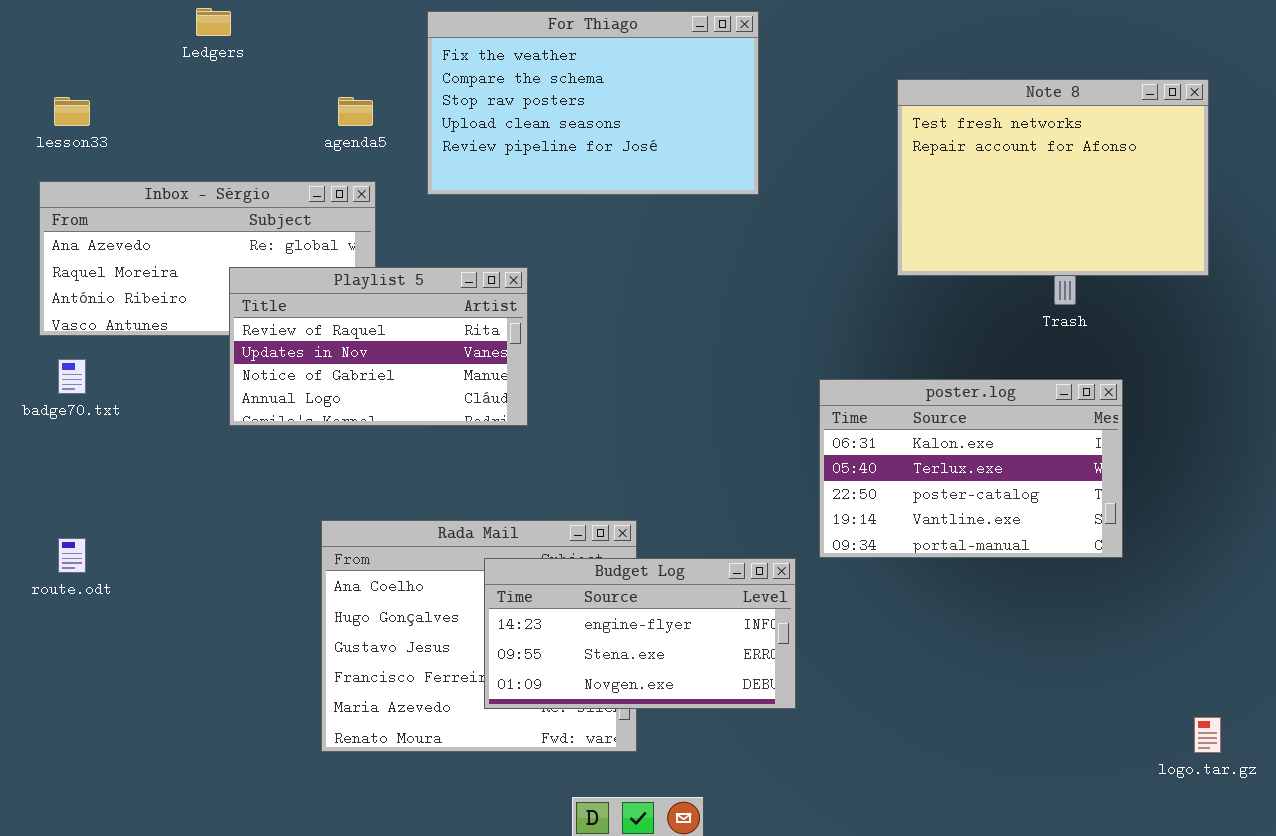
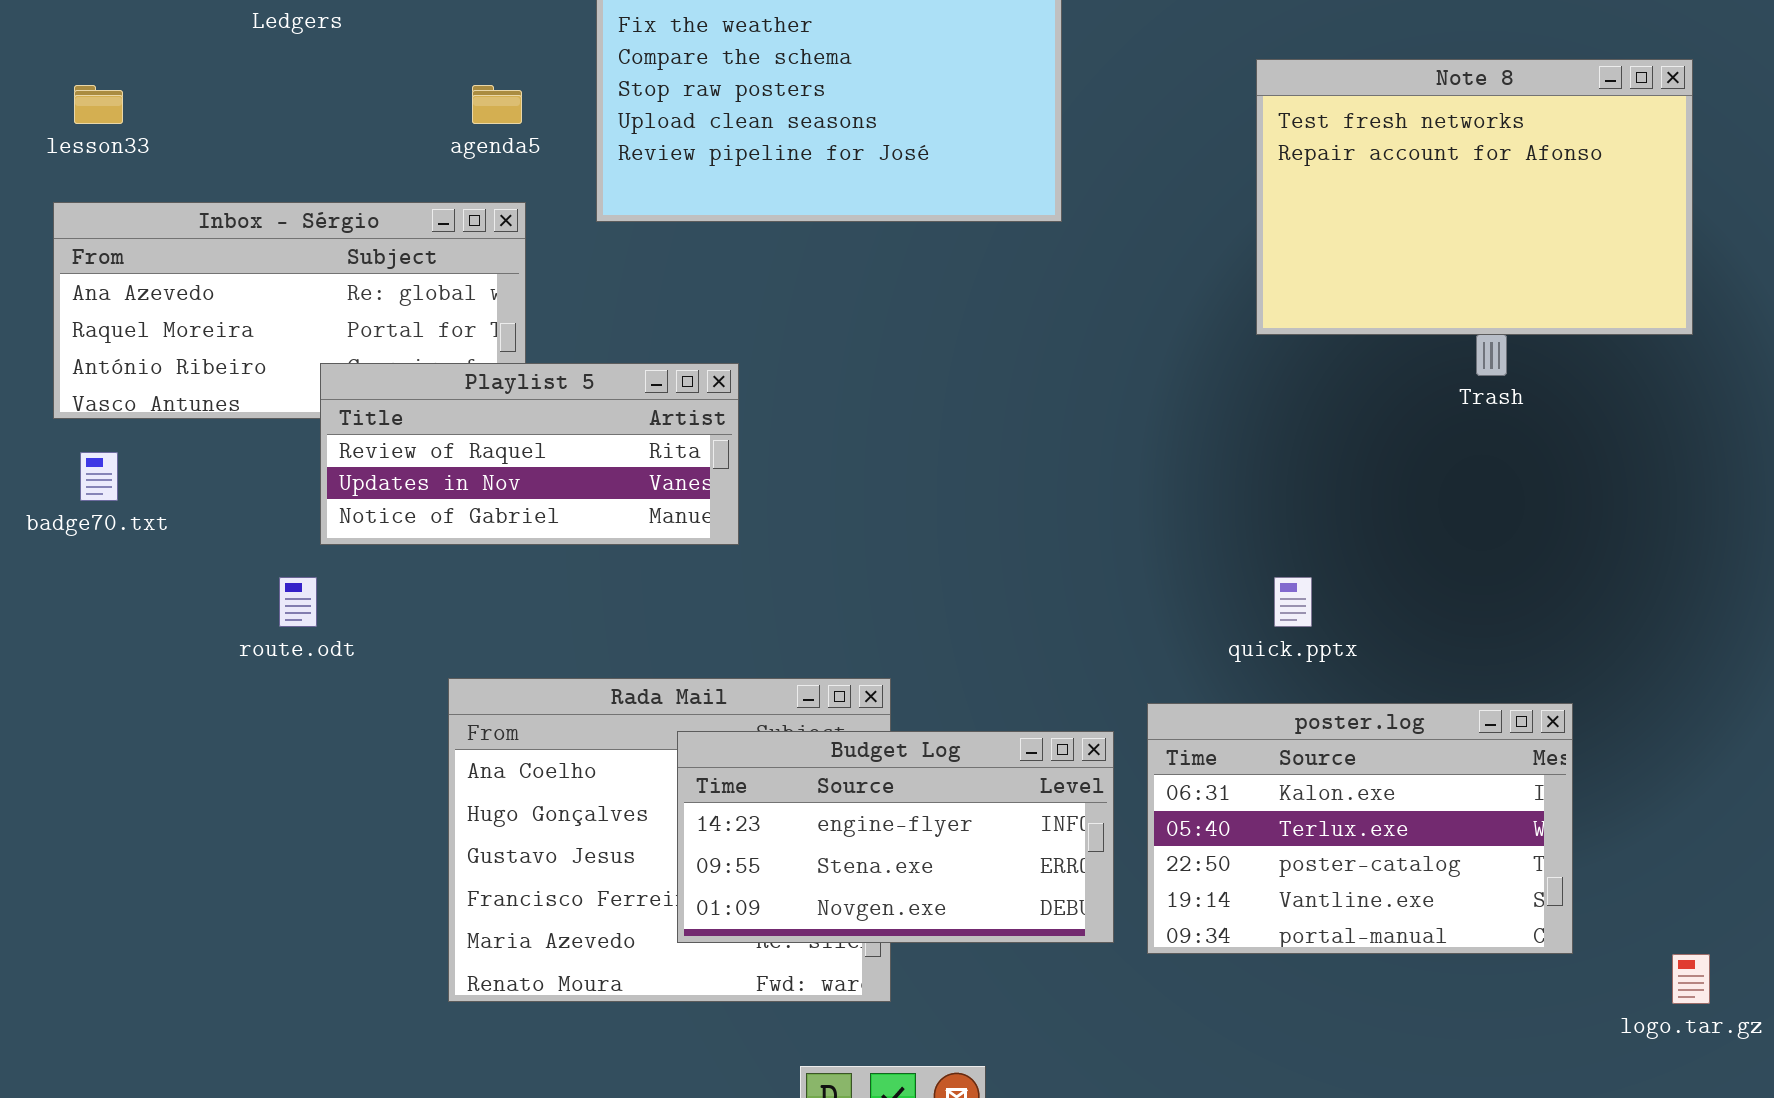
Playlist 5: [229,267,528,426] -> [320,363,739,545], resized
poster.log: [819,379,1123,558] -> [1147,703,1573,954], moved
route.odt: [58,538,86,573] -> [279,577,317,627], moved

